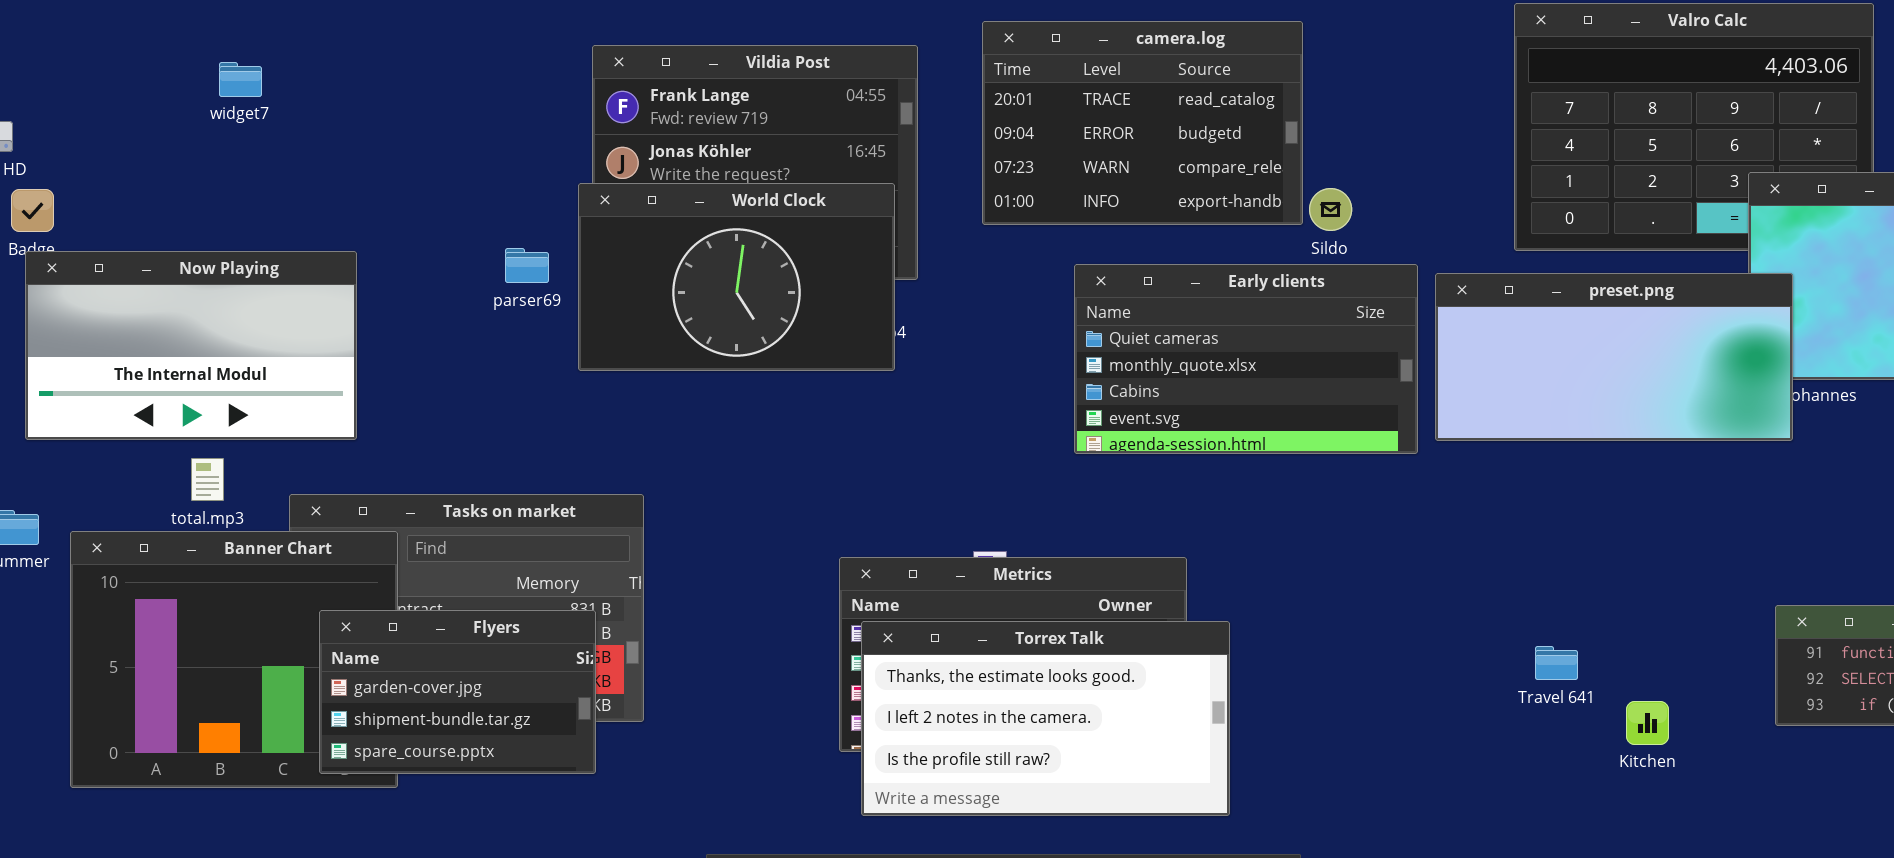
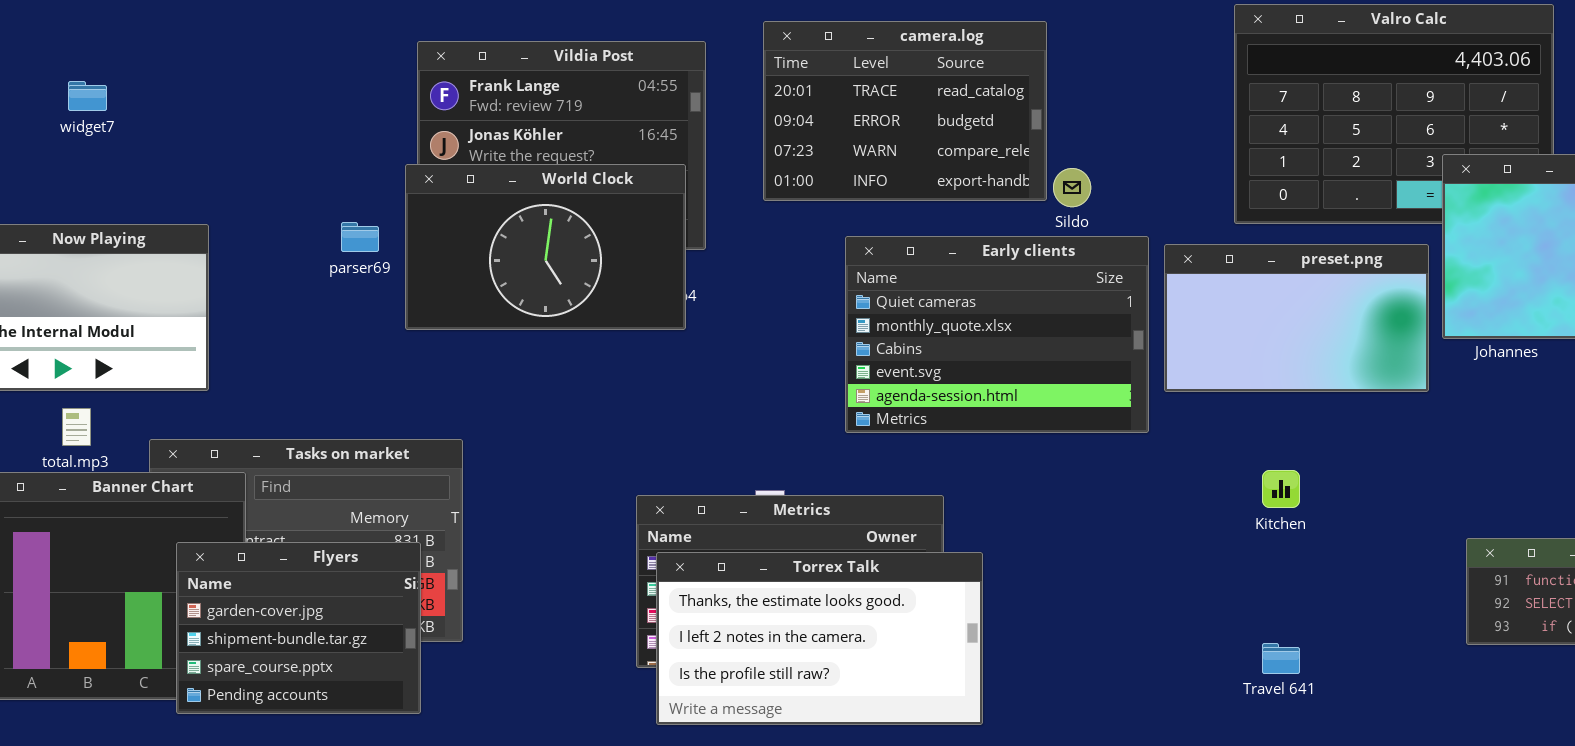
widget7: [219,62,262,97] -> [68,81,107,111], moved
Early clients: [1074,264,1418,454] -> [845,236,1149,433], resized
preset.png: [1435,273,1793,441] -> [1164,244,1429,392], resized
Flyers: [319,610,596,774] -> [176,542,421,714], resized
Travel 641: [1535,646,1578,680] -> [1262,643,1300,674], moved
Kitchen: [1626,701,1669,745] -> [1262,470,1300,508], moved

